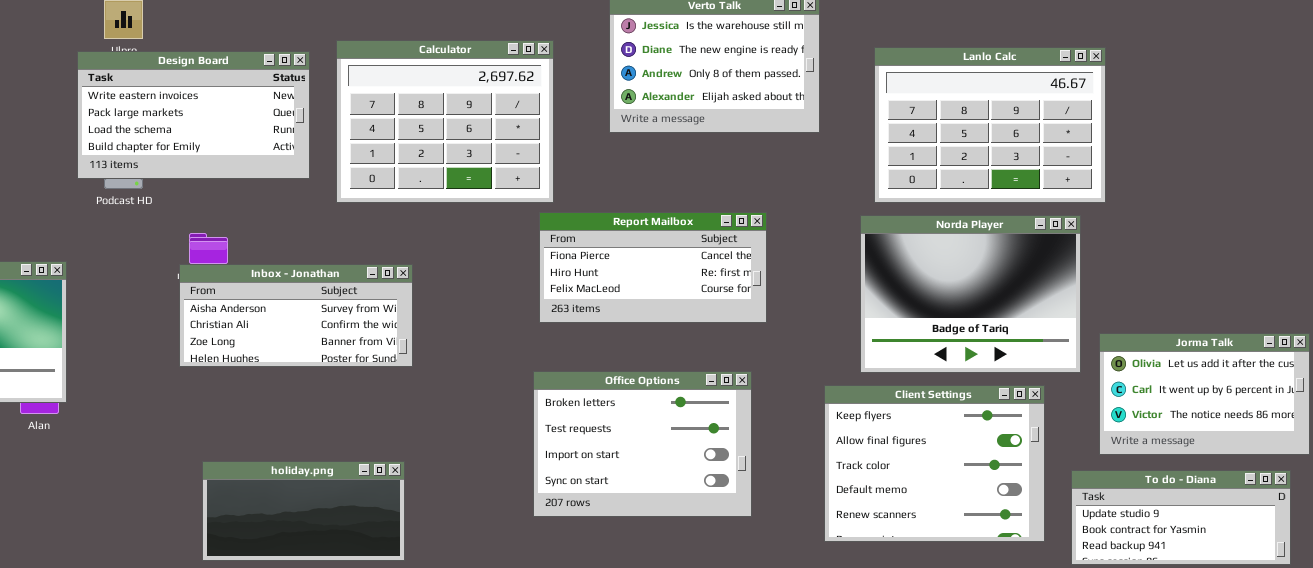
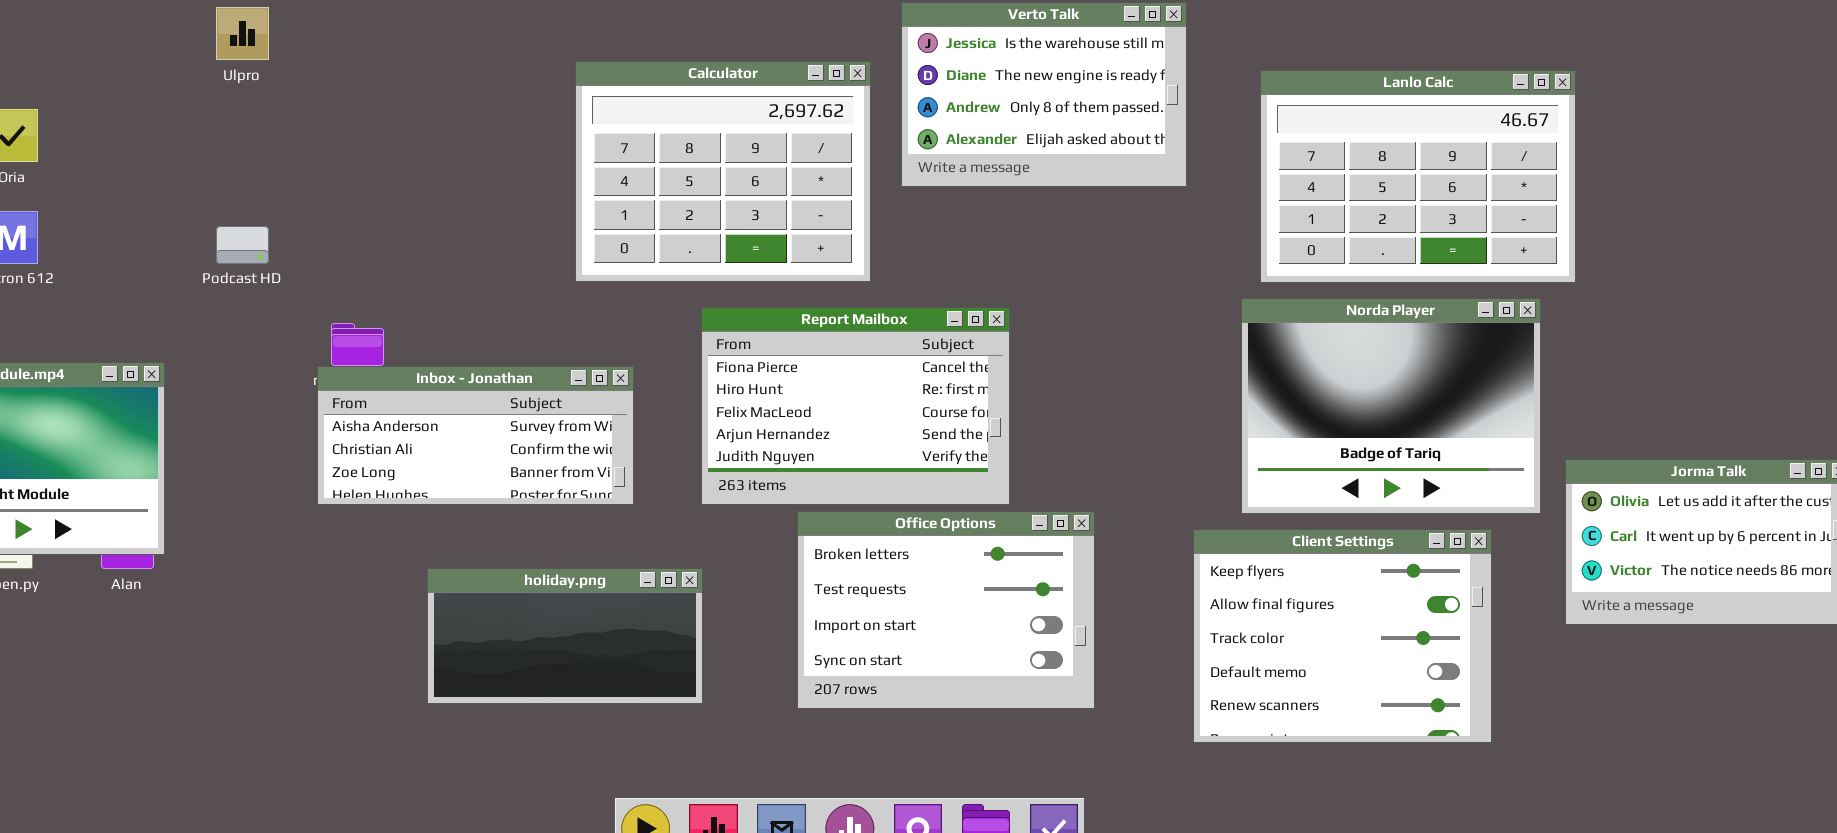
Calculator: [336,40,554,203] -> [575,61,871,282], moved
Design Board: [77,51,310,179] -> none, closed
Report Mailbox: [539,212,767,323] -> [701,307,1010,505], moved, resized
holiday.png: [202,461,405,561] -> [427,568,703,704], moved
To do - Diana: [1071,470,1291,565] -> none, closed

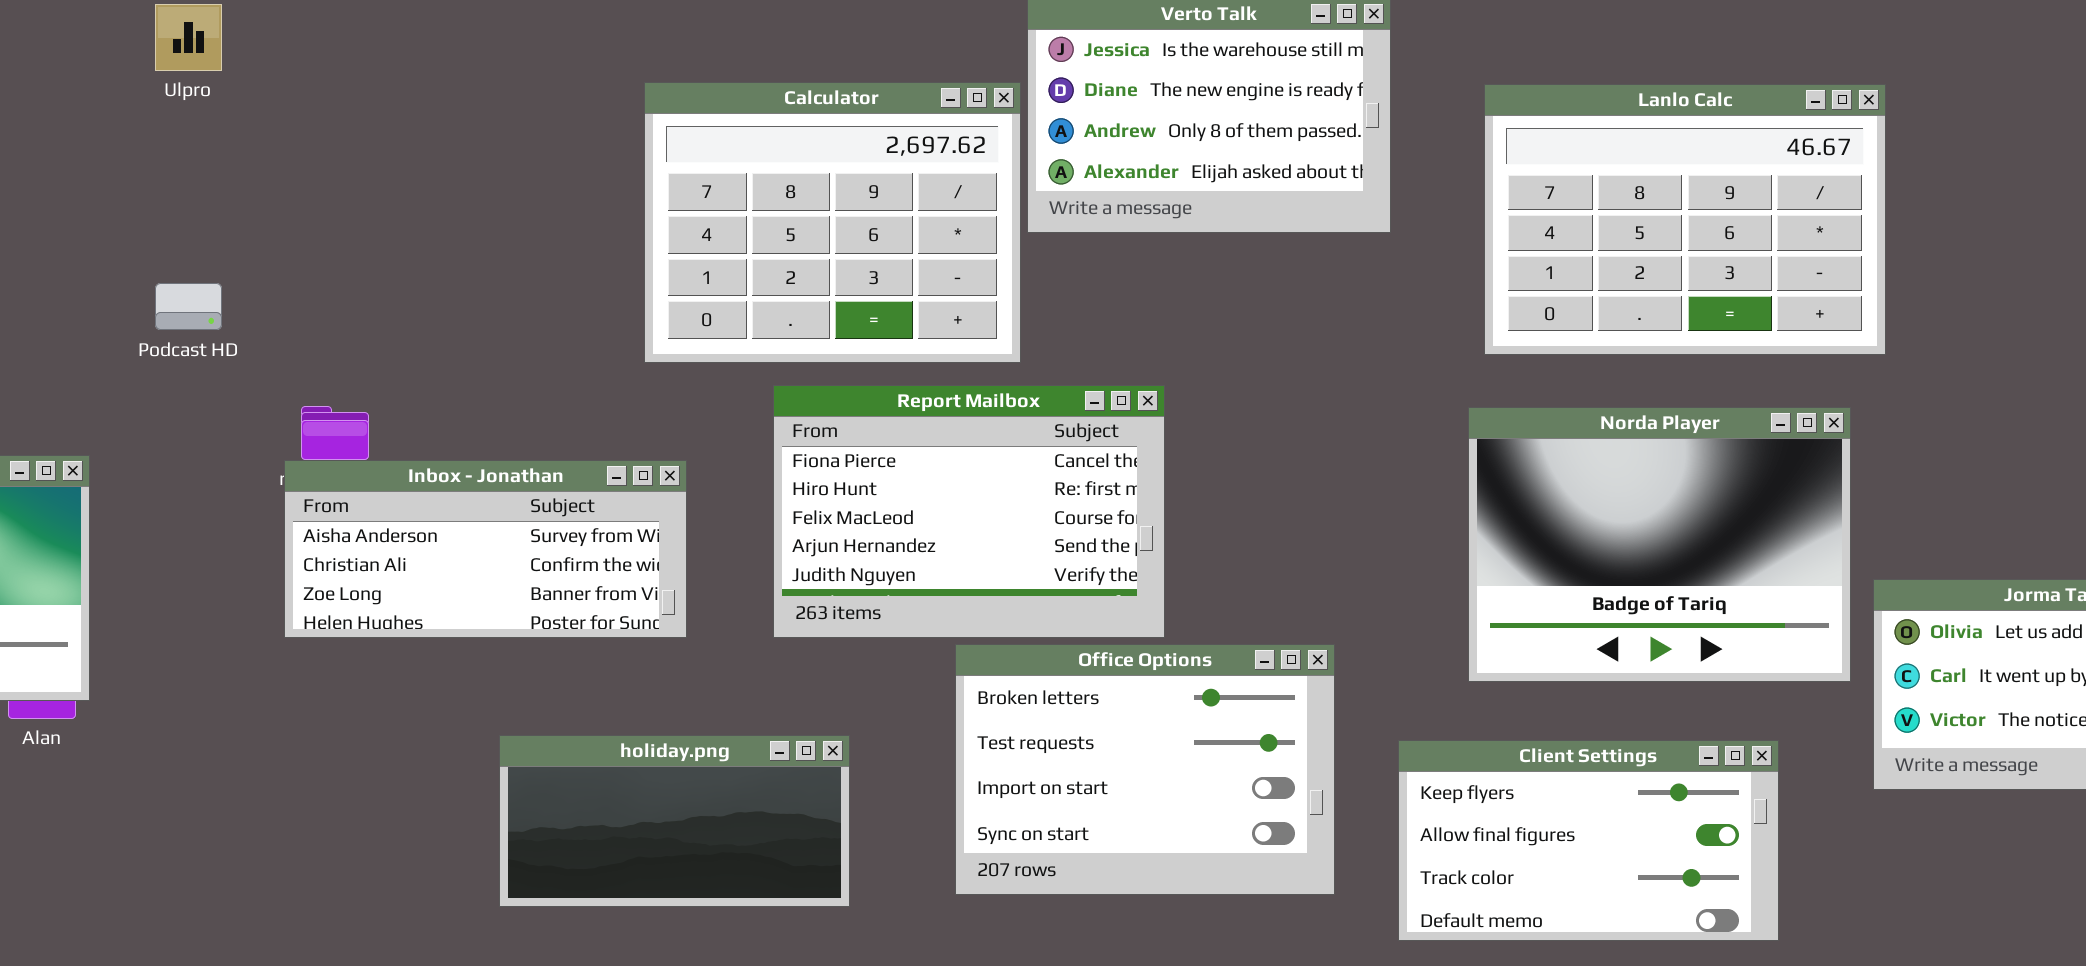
Calculator: [575,61,871,282] -> [644,82,1021,363], moved
Norda Player: [1241,298,1541,514] -> [1468,407,1851,682], moved
Office Options: [797,511,1095,709] -> [955,644,1335,895], moved
Client Settings: [1193,529,1492,743] -> [1398,740,1779,941], resized
holiday.png: [427,568,703,704] -> [499,735,850,907], moved

